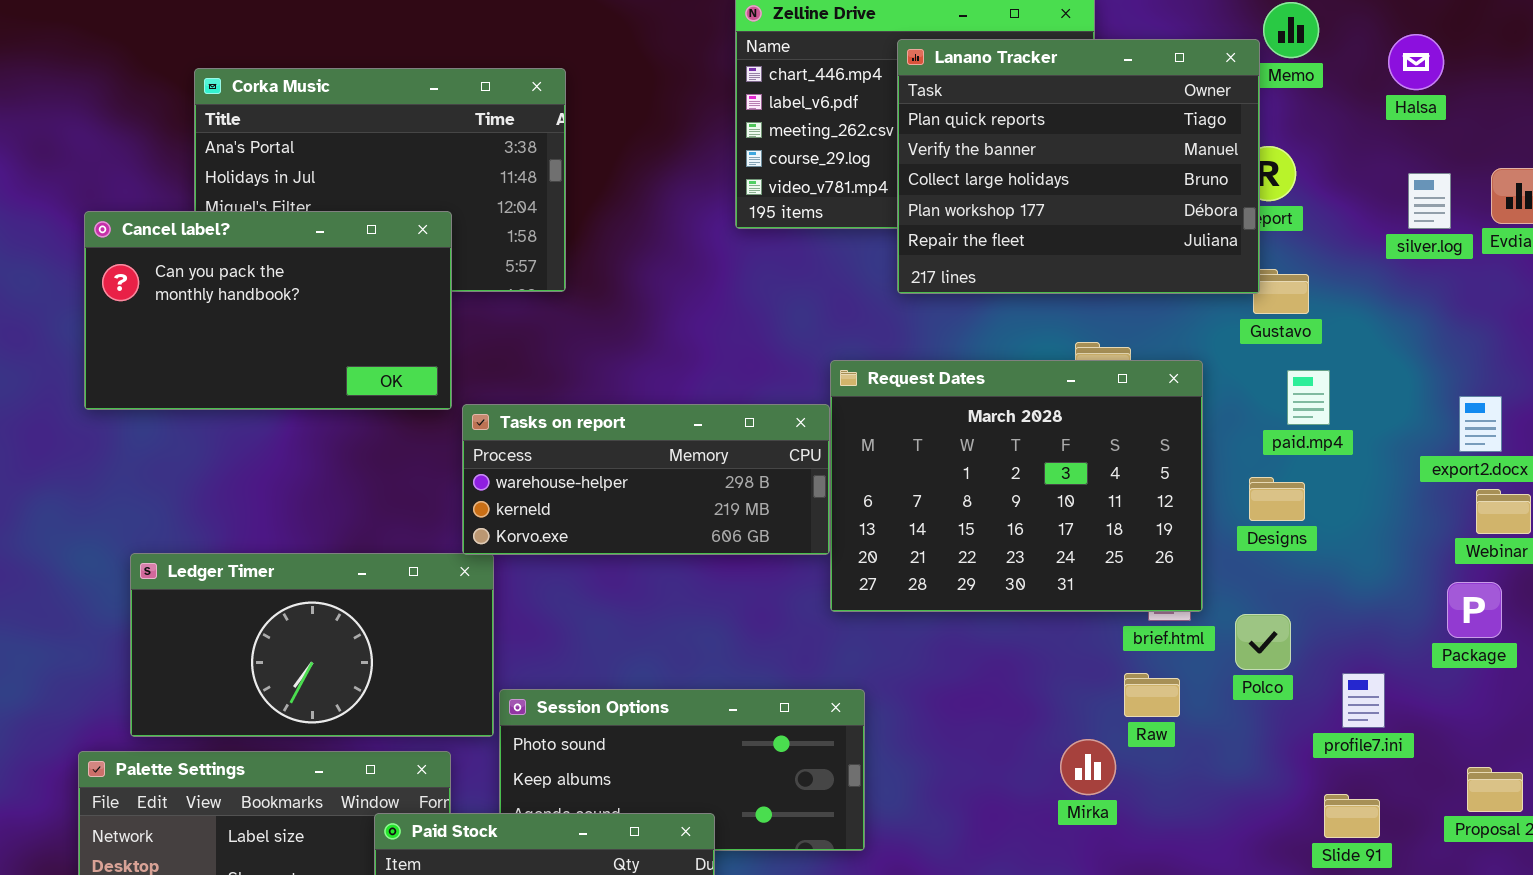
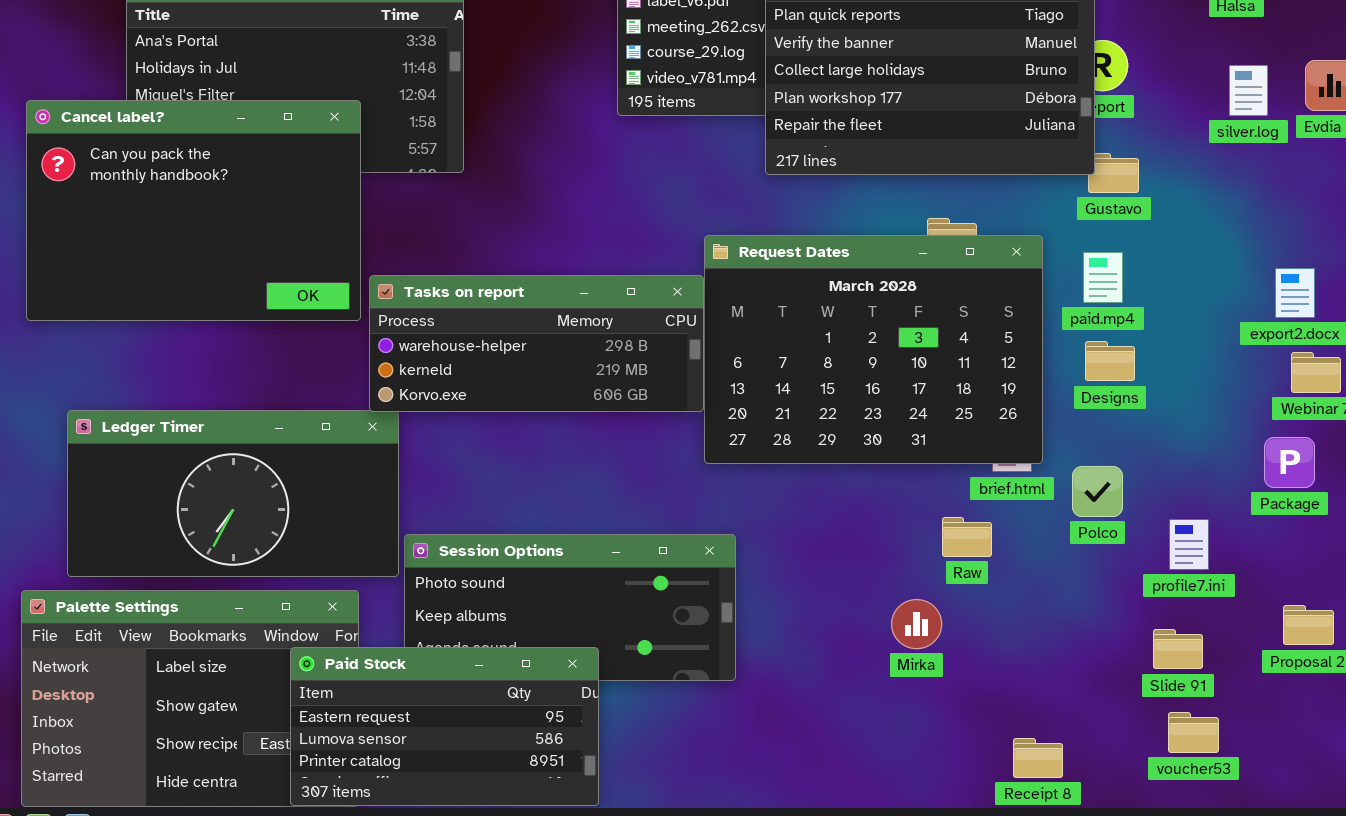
Cancel label?: [84,211,452,410] -> [26,100,361,321], resized
paid.mp4: [1287,370,1330,425] -> [1083,252,1123,303], moved
Raw: [1124,673,1180,717] -> [942,517,992,557], moved
Mirka: [1060,739,1116,795] -> [891,599,942,649], moved

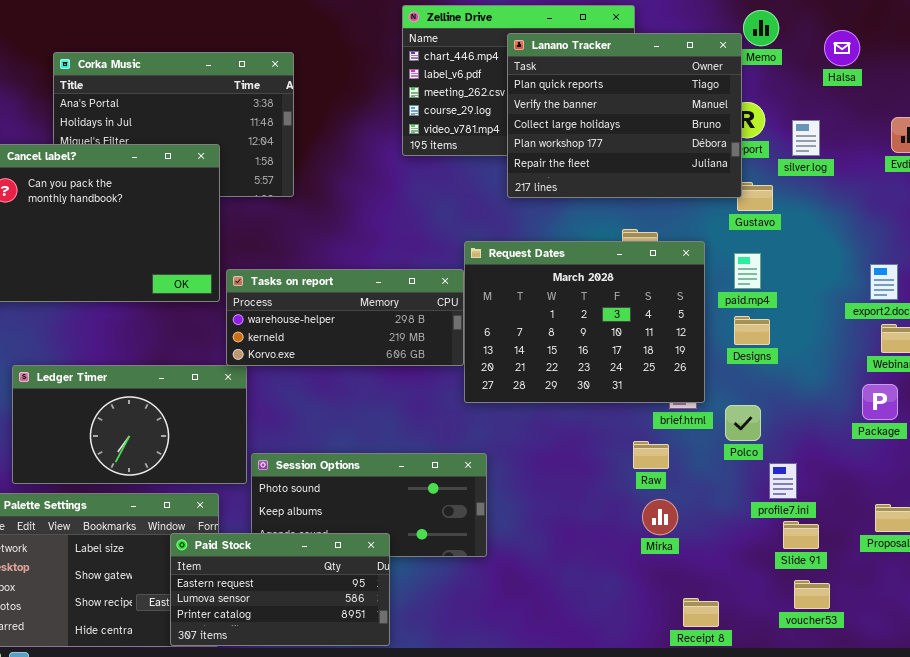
silver.log: [1229,65,1268,116] -> [792,120,820,156], moved
profile7.ini: [1169,519,1209,570] -> [769,463,797,499], moved
Mirka: [891,599,942,649] -> [642,499,678,535], moved

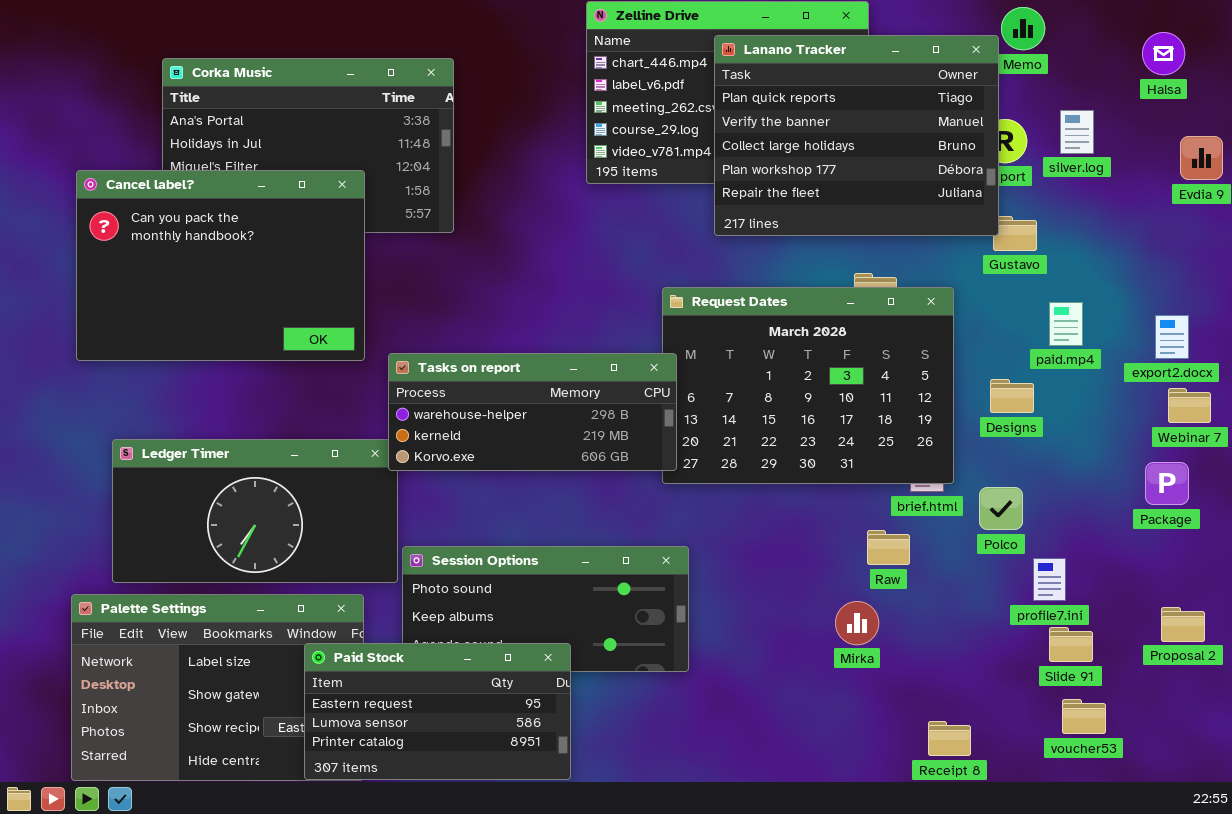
Halsa: [824,30,860,66] -> [1142,32,1185,75], moved
silver.log: [792,120,820,156] -> [1060,110,1094,154], moved
paid.mp4: [734,253,761,289] -> [1049,302,1083,346], moved
Tasks on report: [226,269,464,366] -> [388,353,677,471], moved
Mirka: [642,499,678,535] -> [835,601,879,645], moved

